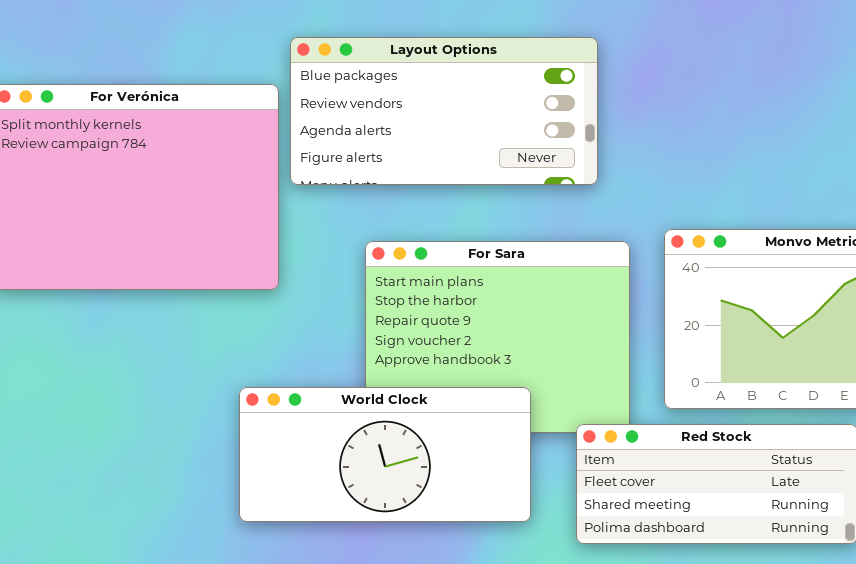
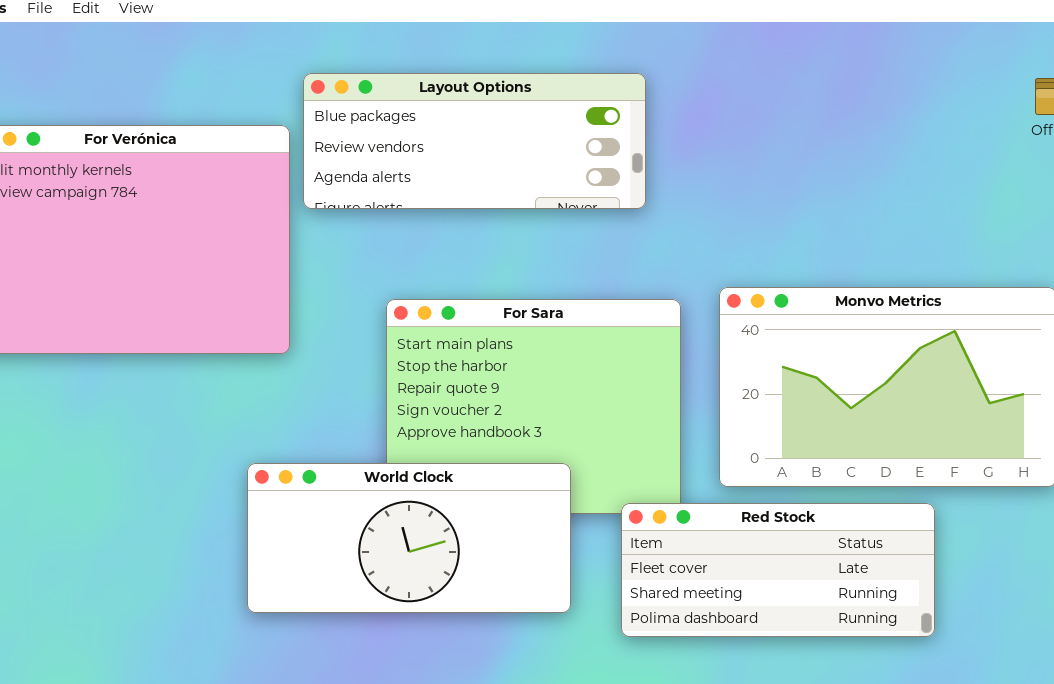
Layout Options: [290,37,598,185] -> [303,73,646,209], resized

